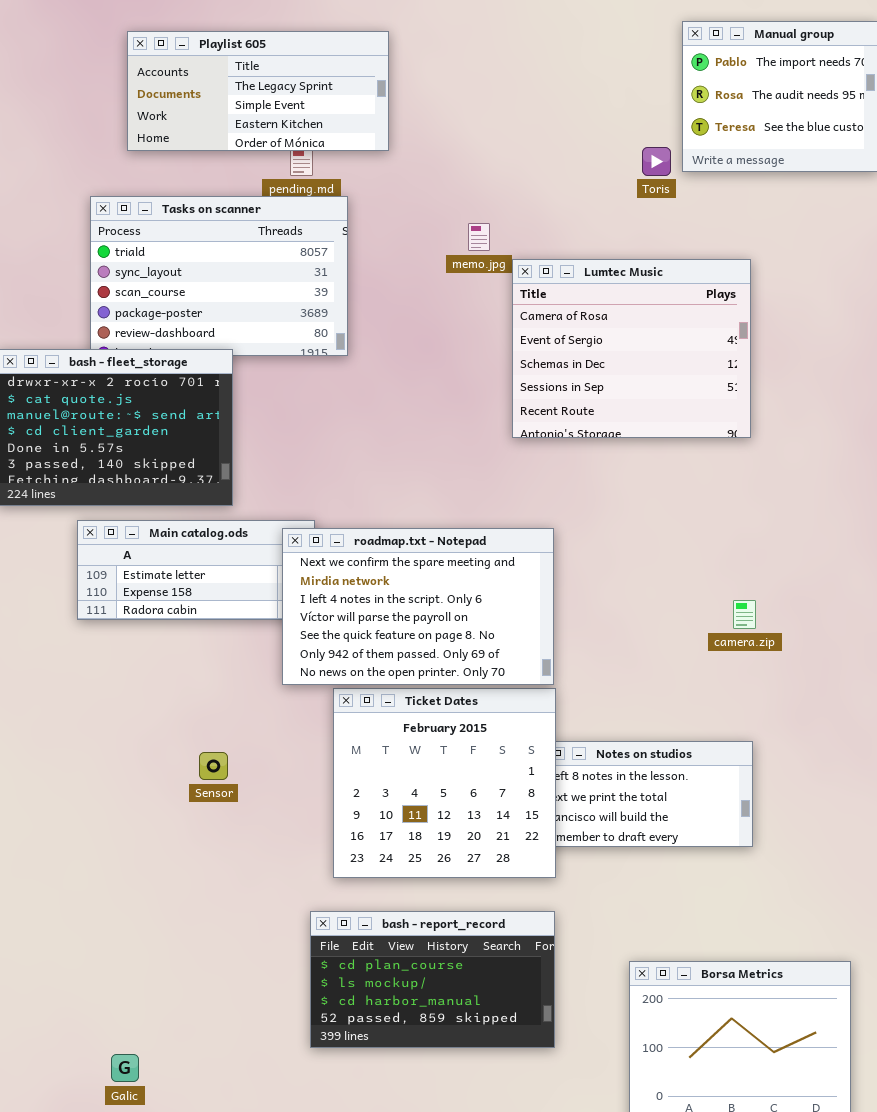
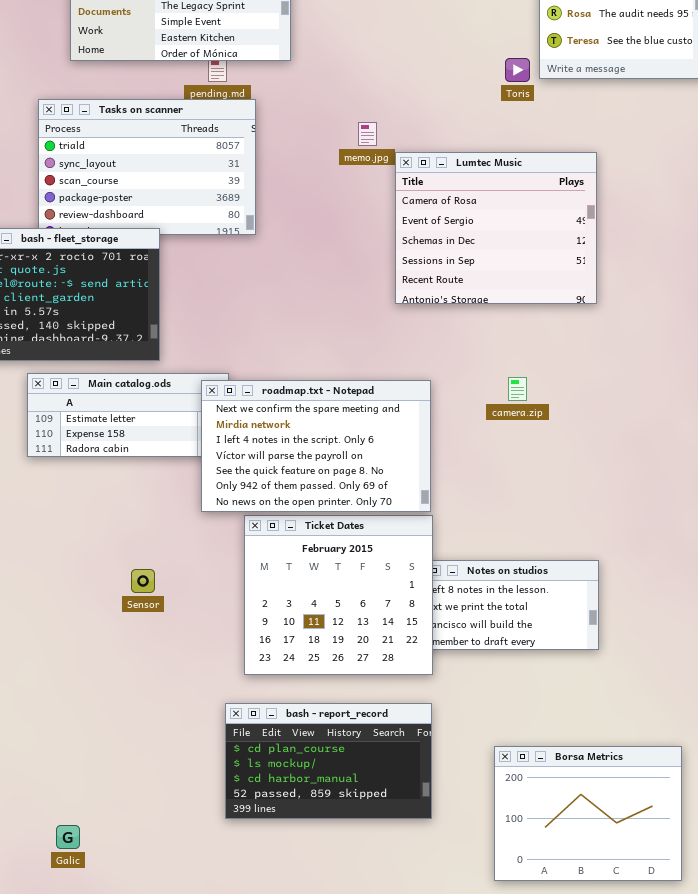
camera.zip: [733,600,756,629] -> [508,377,527,401], moved

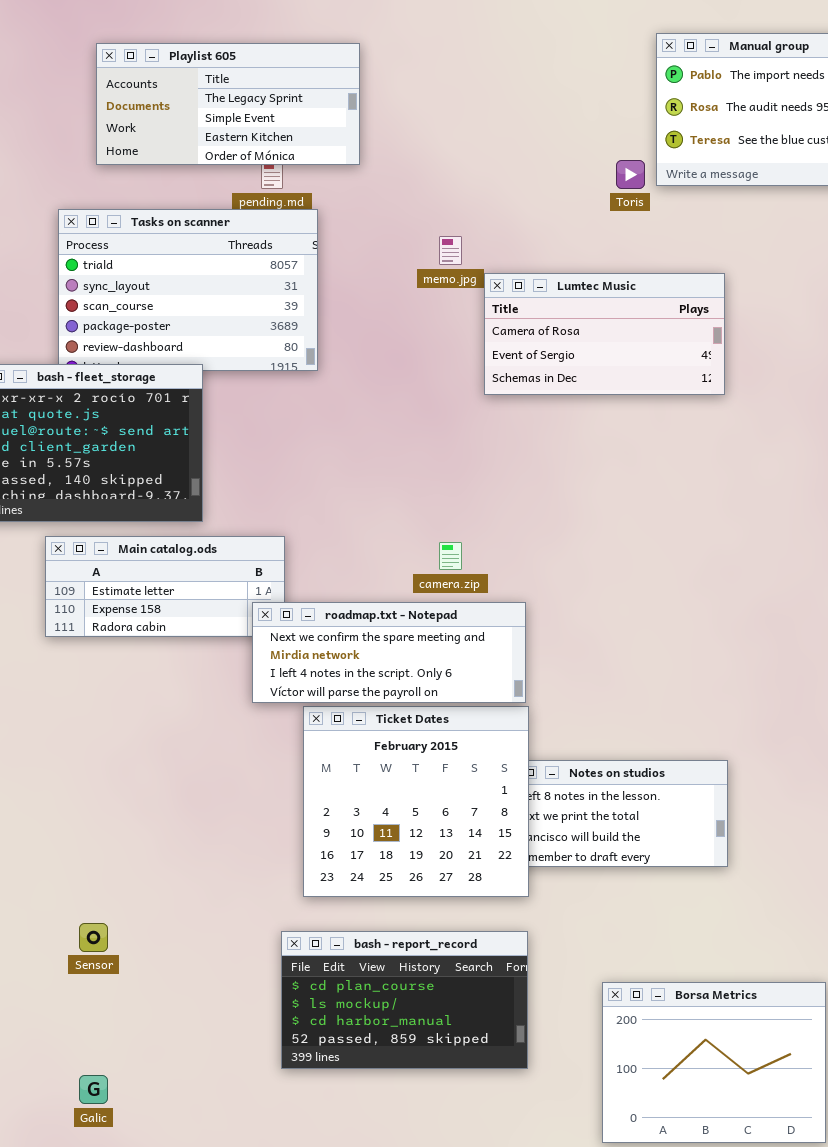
Lumtec Music: [395,152,597,304] -> [484,273,725,395], resized
camera.zip: [508,377,527,401] -> [439,542,462,570], moved
roadmap.txt - Notepad: [201,380,431,512] -> [252,602,526,703], resized
Sensor: [131,569,155,593] -> [79,923,108,952], moved

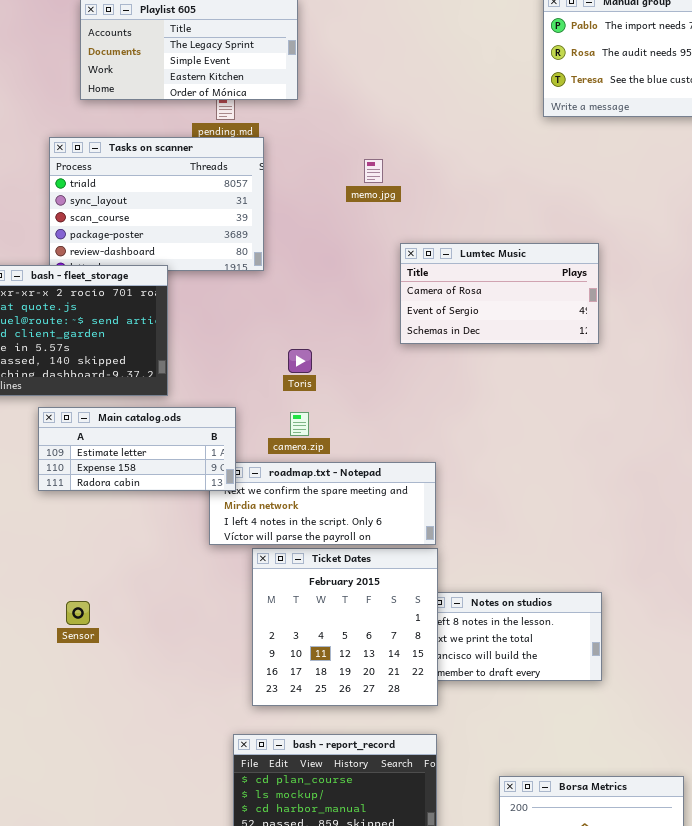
Toris: [616,160,645,189] -> [288,349,312,373], moved
Lumtec Music: [484,273,725,395] -> [400,243,599,344], moved
Main catalog.ods: [45,536,285,637] -> [38,407,236,491], raised
camera.zip: [439,542,462,570] -> [290,412,309,436], moved
Sensor: [79,923,108,952] -> [66,601,90,625], moved

